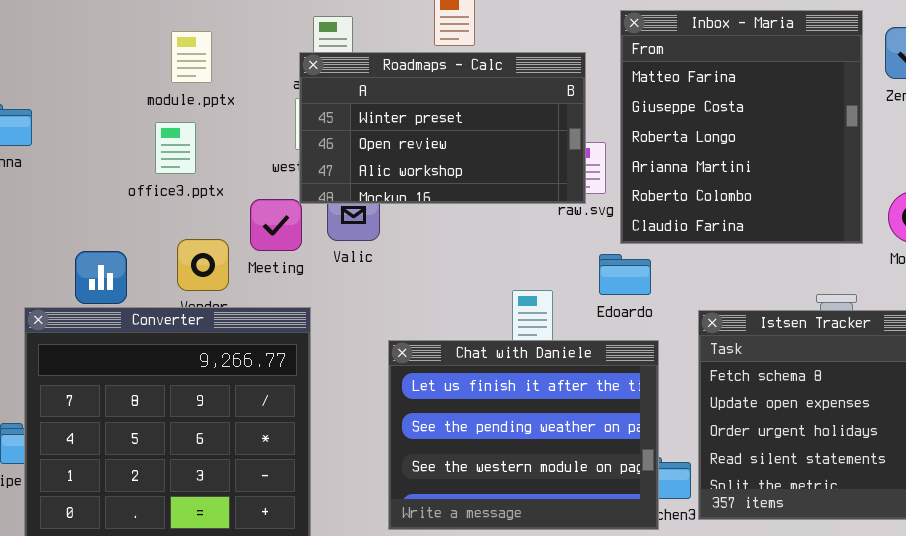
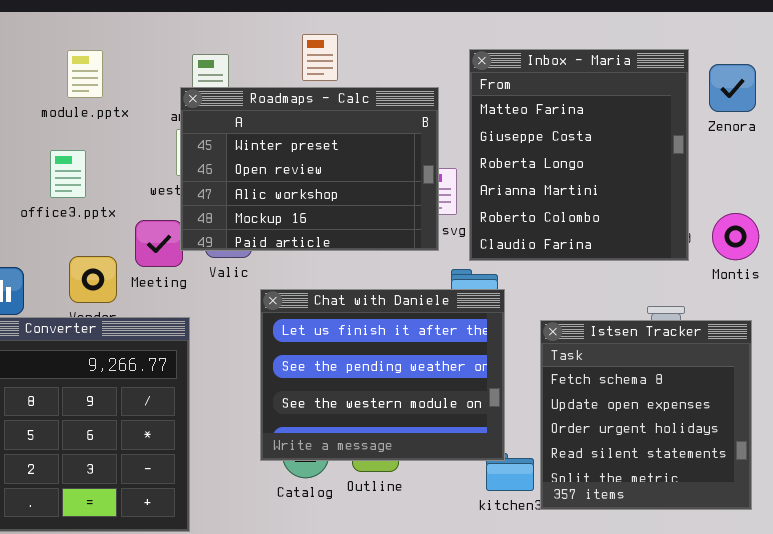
module.pptx: [171,31,212,83] -> [67,50,103,98], moved
Roadmaps - Calc: [299,52,586,204] -> [180,87,439,251], resized
Chat with Daniele: [388,340,659,530] -> [260,289,505,461], moved

